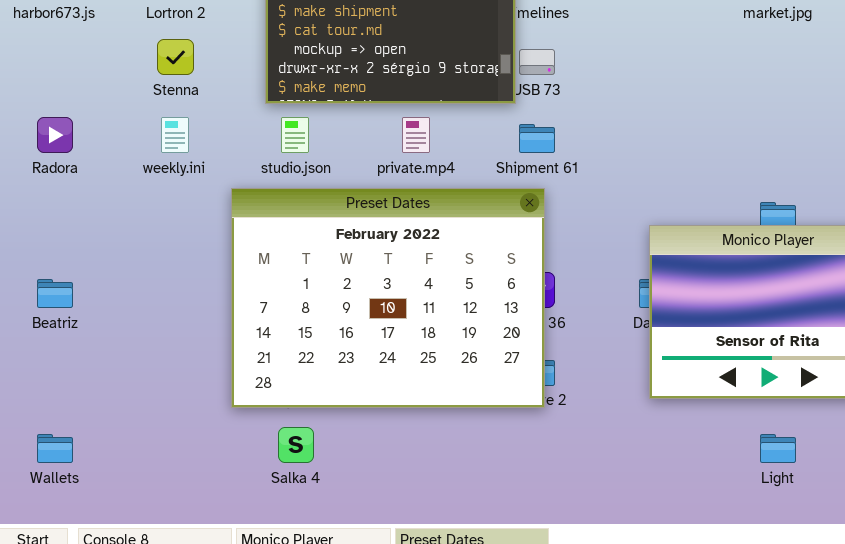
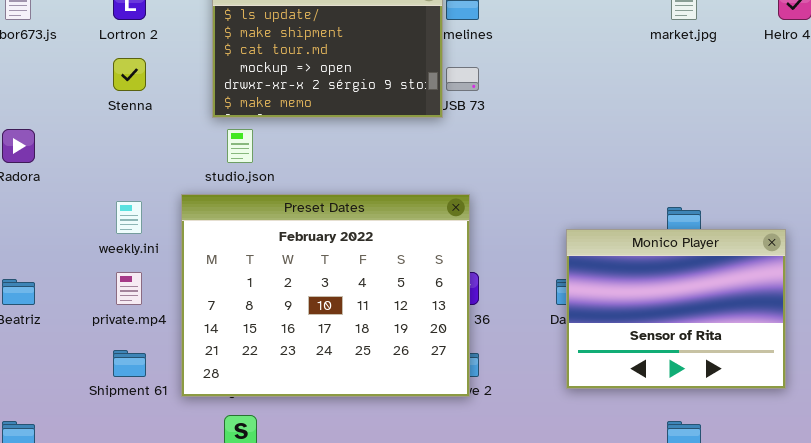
weekly.ini: [161,117,189,153] -> [116,201,142,234], moved
private.mp4: [402,117,430,153] -> [116,272,142,305], moved
Shipment 61: [519,124,555,153] -> [113,350,146,377], moved

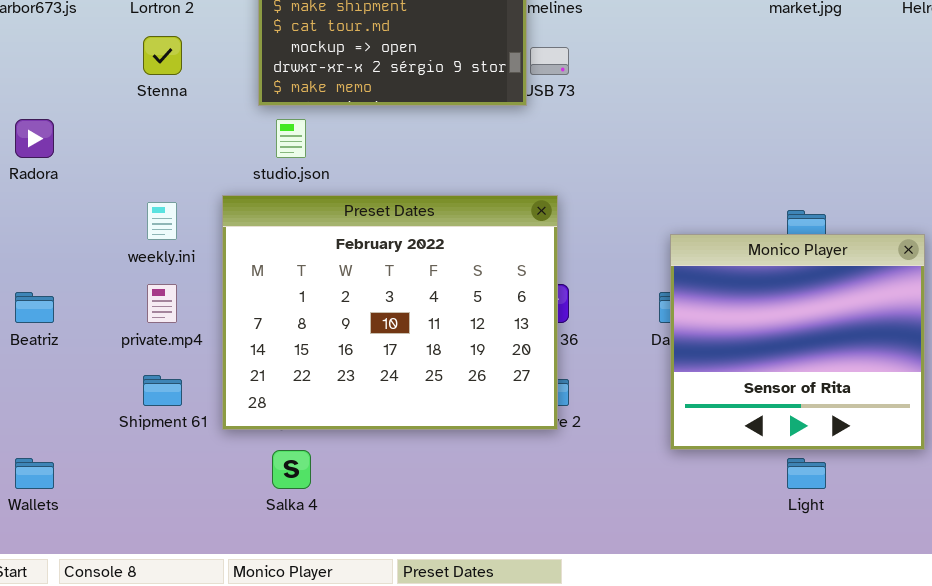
Monico Player: [566,229,786,389] -> [670,234,925,450], resized

